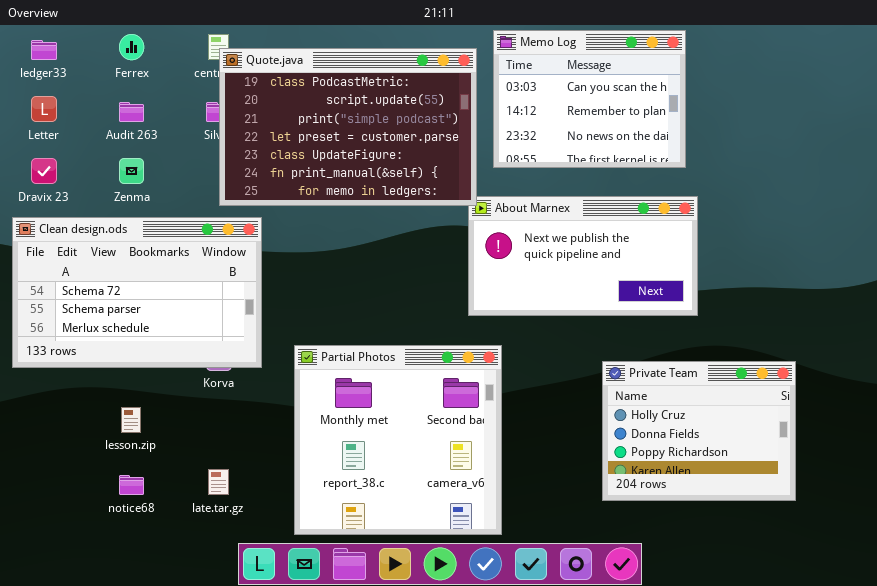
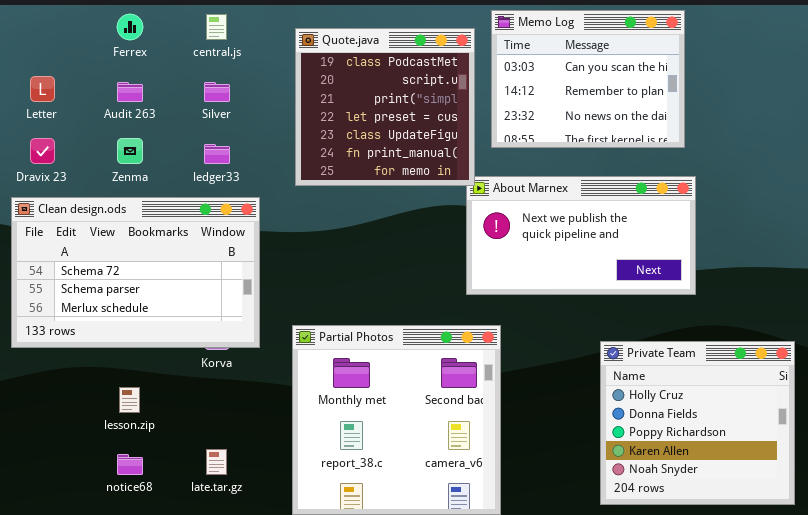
ledger33: [31,40,57,60] -> [204,144,230,164], moved
Quote.java: [219,48,477,206] -> [295,28,475,186], resized
Private Team: [602,361,796,501] -> [600,341,795,505], resized

